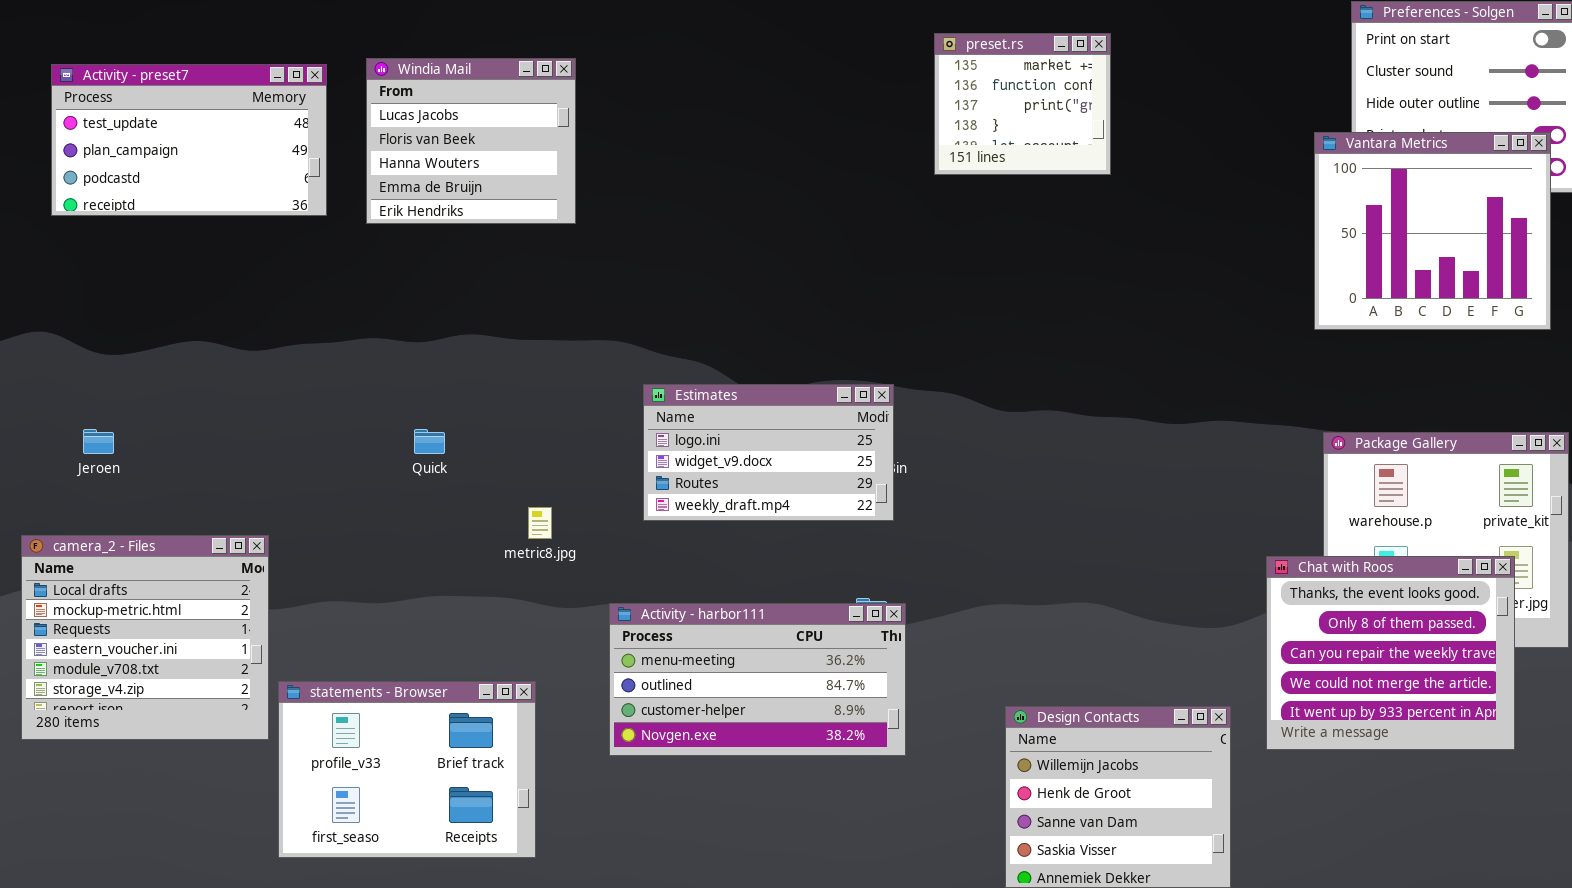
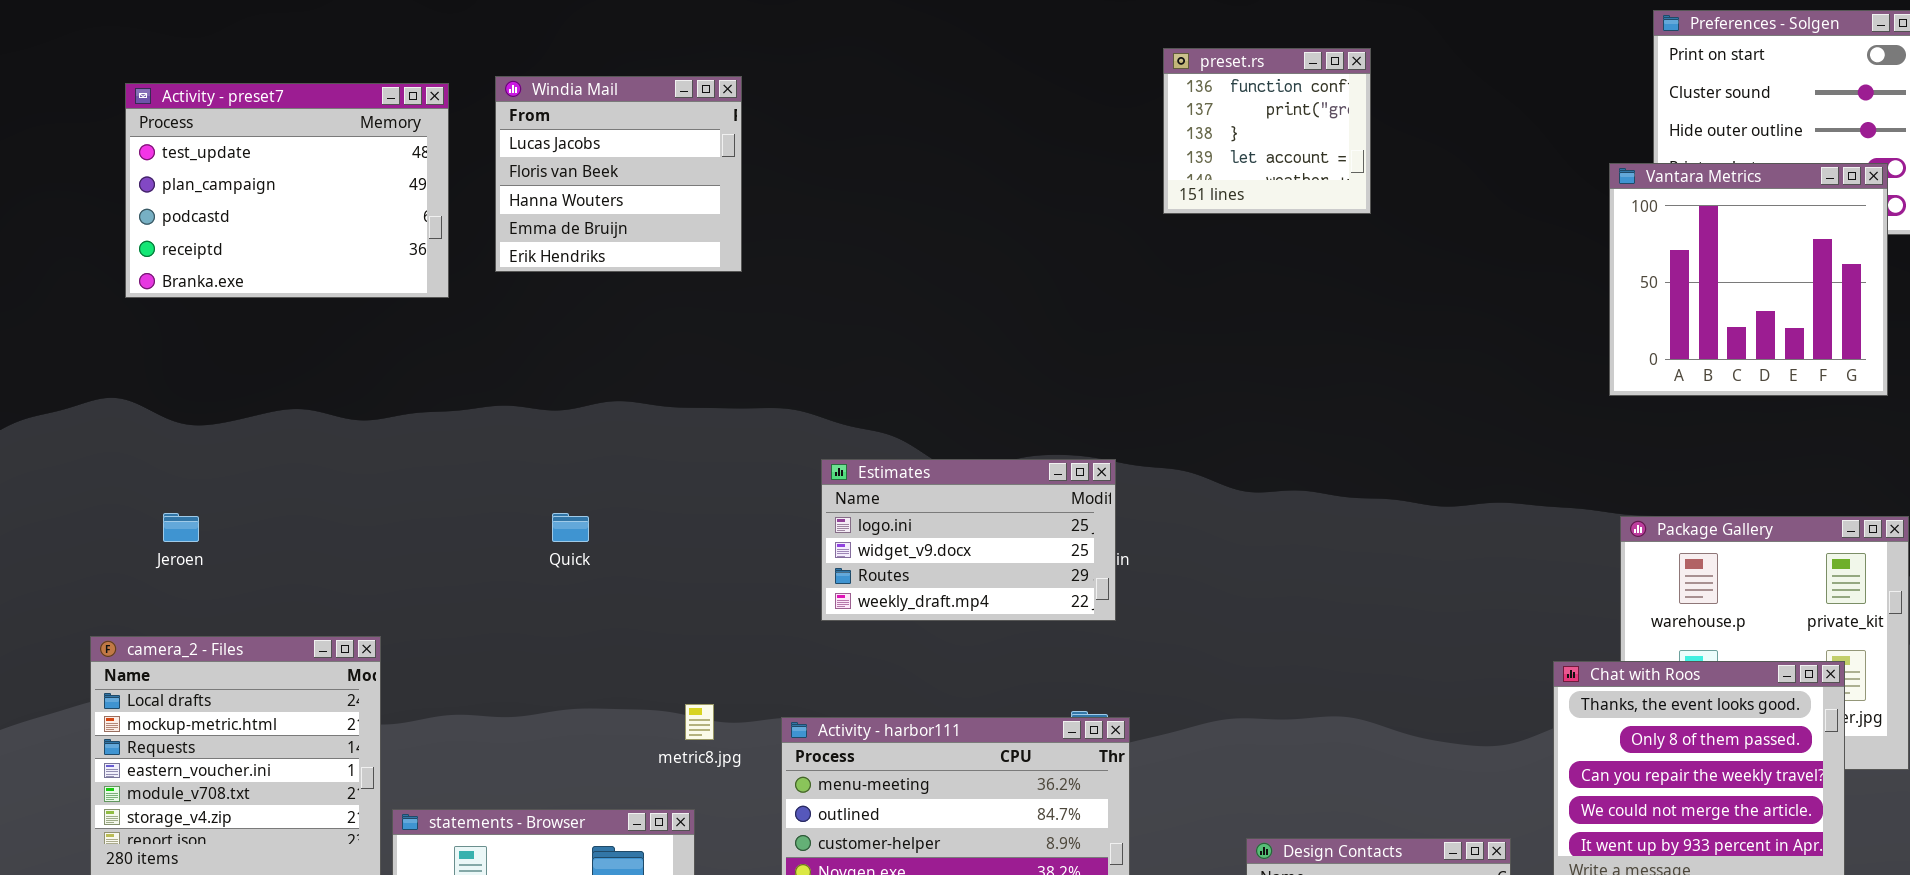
preset.rs: [934,33,1111,175] -> [1163,48,1371,214], scrolled down 1 row
Activity - preset7: [51,64,327,216] -> [125,83,449,298], resized
metric8.jpg: [528,507,552,539] -> [685,704,714,740], moved

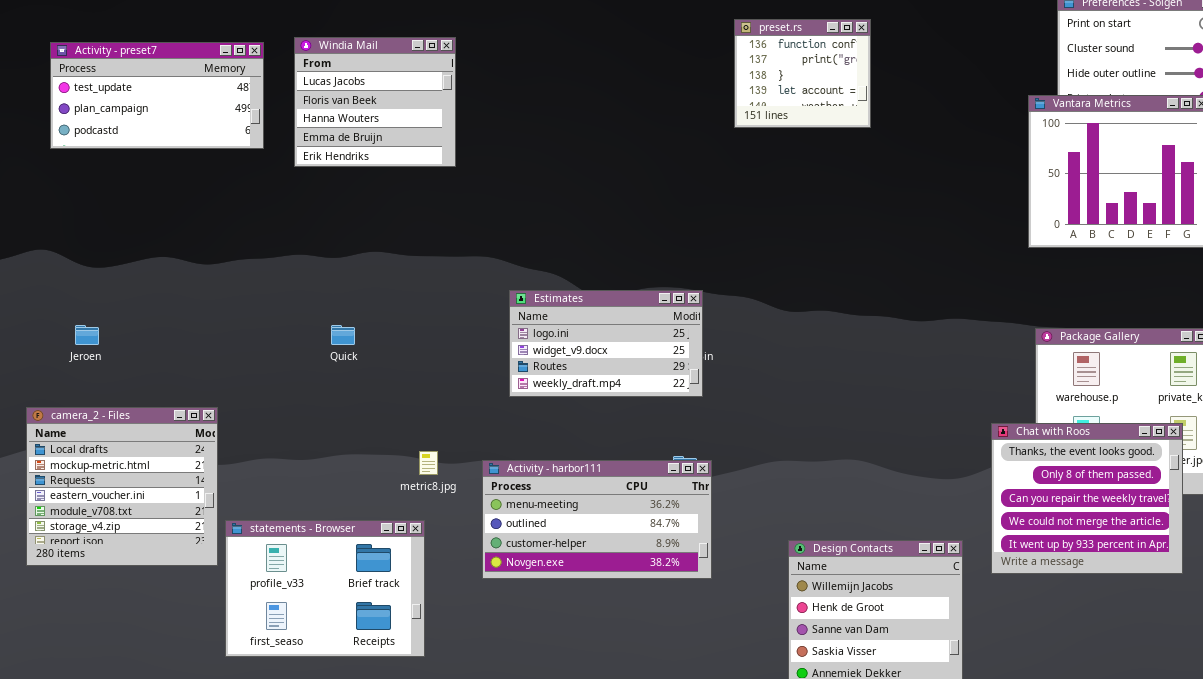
Activity - preset7: [125,83,449,298] -> [50,42,264,149], resized

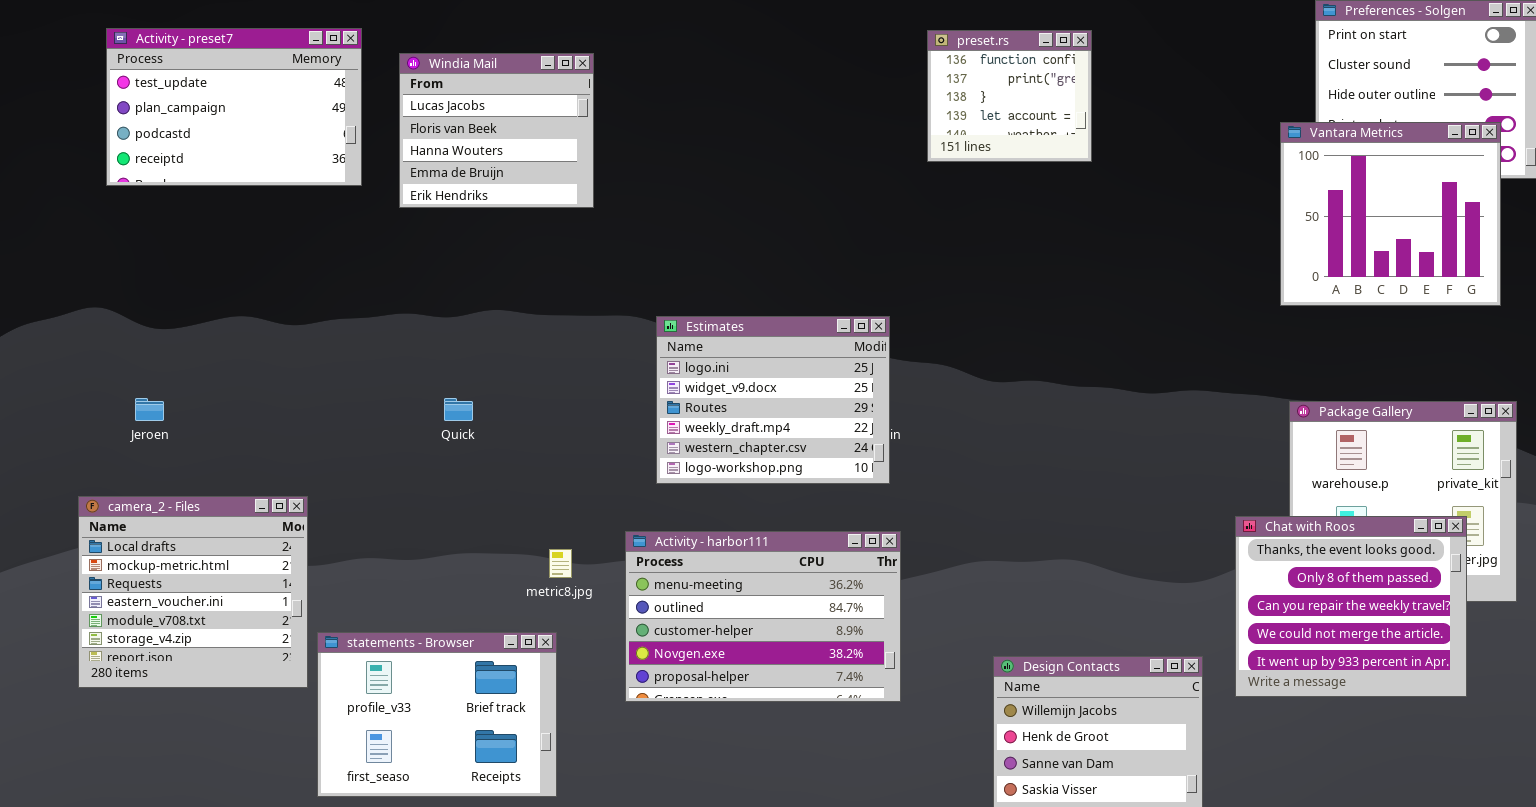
Activity - preset7: [50,42,264,149] -> [106,28,362,186], resized
Estimates: [509,290,703,397] -> [656,316,890,484], resized
Activity - harbor111: [482,460,712,579] -> [625,531,901,702], resized

